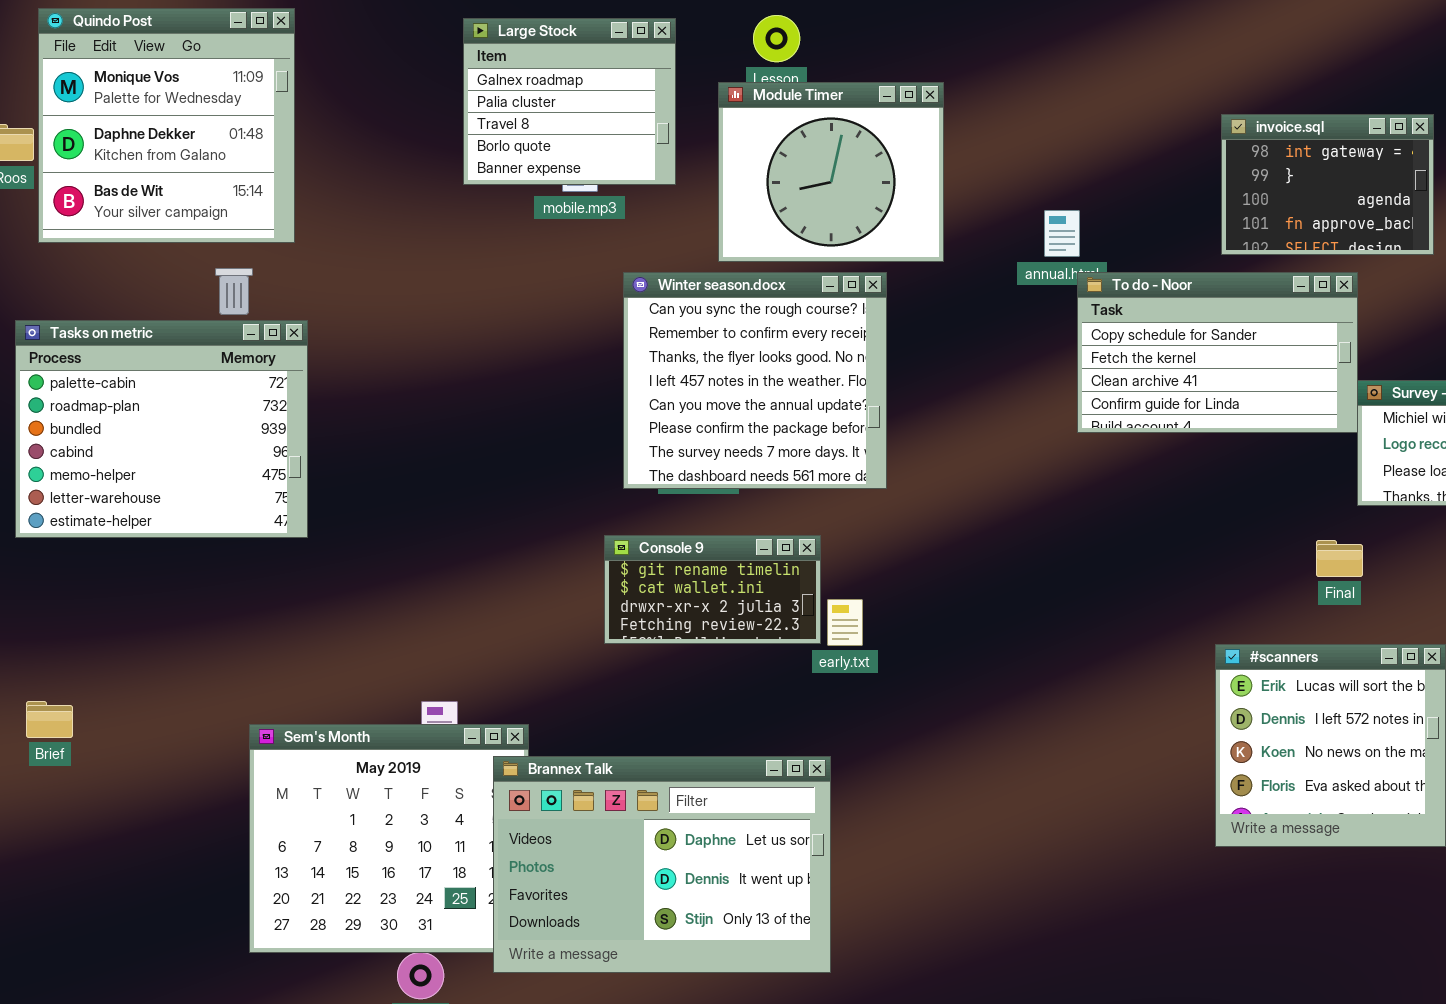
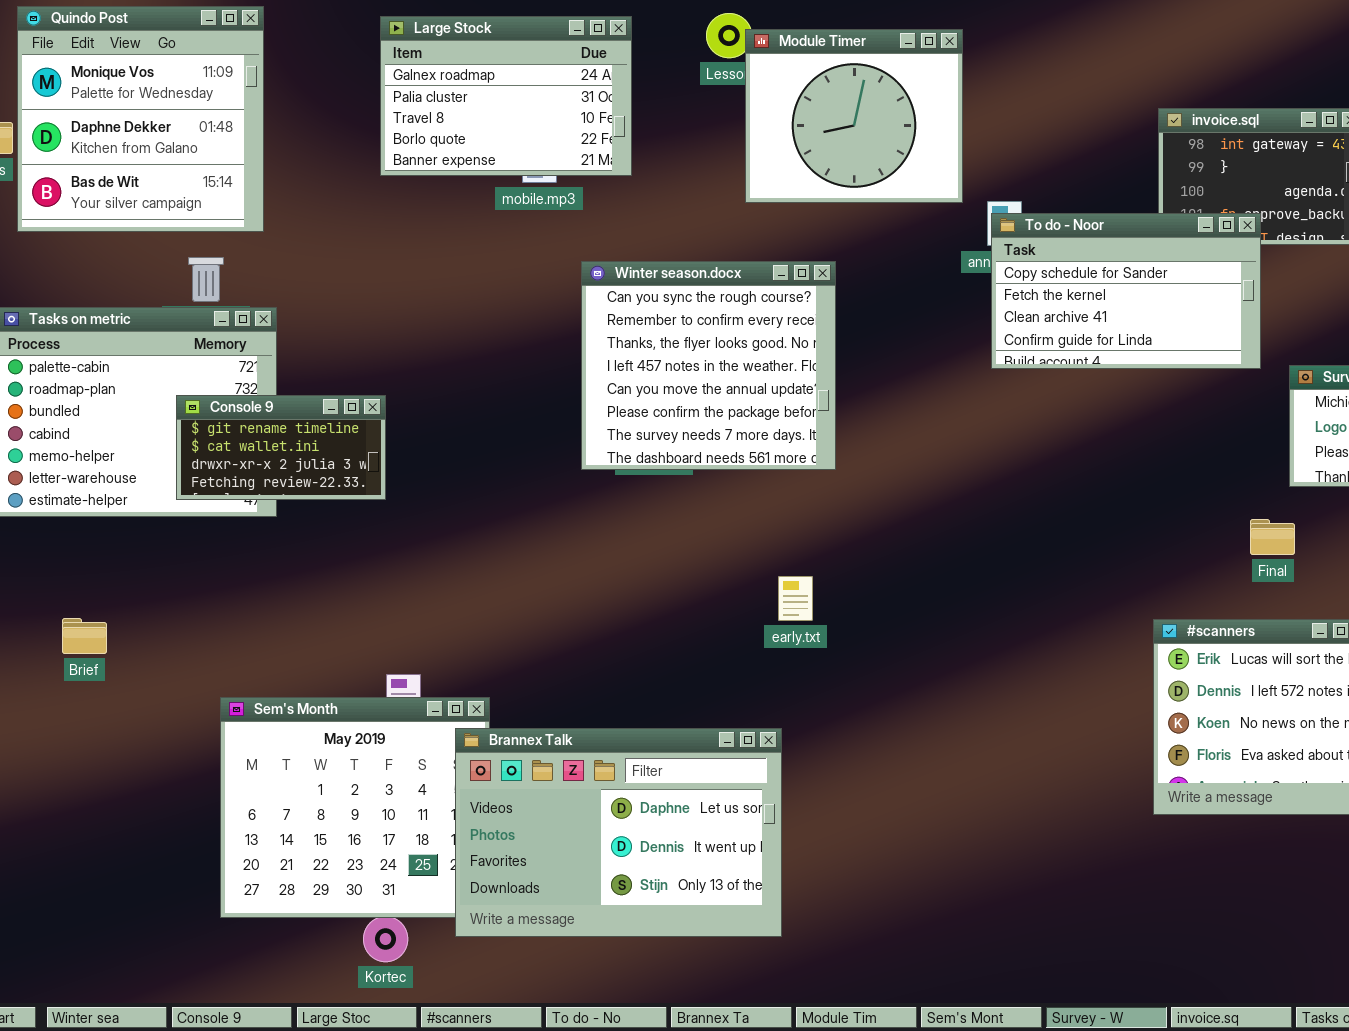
Large Stock: [463,18,676,185] -> [380,16,632,176], resized
Module Timer: [718,82,944,262] -> [745,29,963,203], moved
To do - Noor: [1077,272,1358,433] -> [991,213,1261,369], moved
Console 9: [604,535,821,644] -> [176,395,386,500], moved
Brief: [26,701,73,738] -> [62,618,107,654], moved

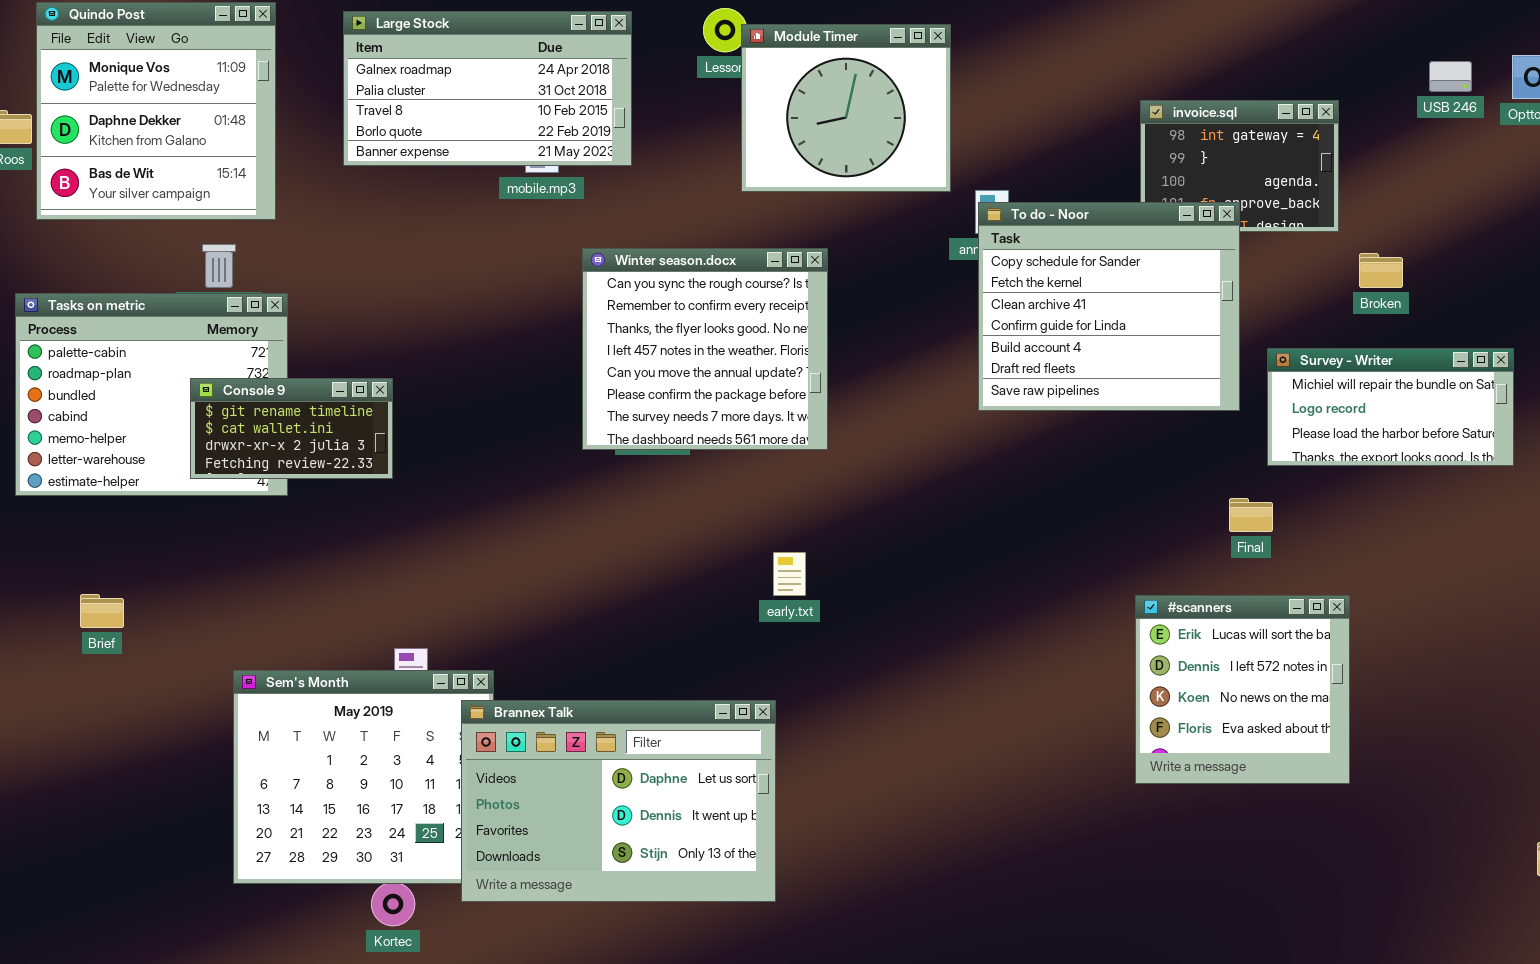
Large Stock: [380,16,632,176] -> [343,11,632,166], resized
To do - Noor: [991,213,1261,369] -> [978,202,1240,411], resized

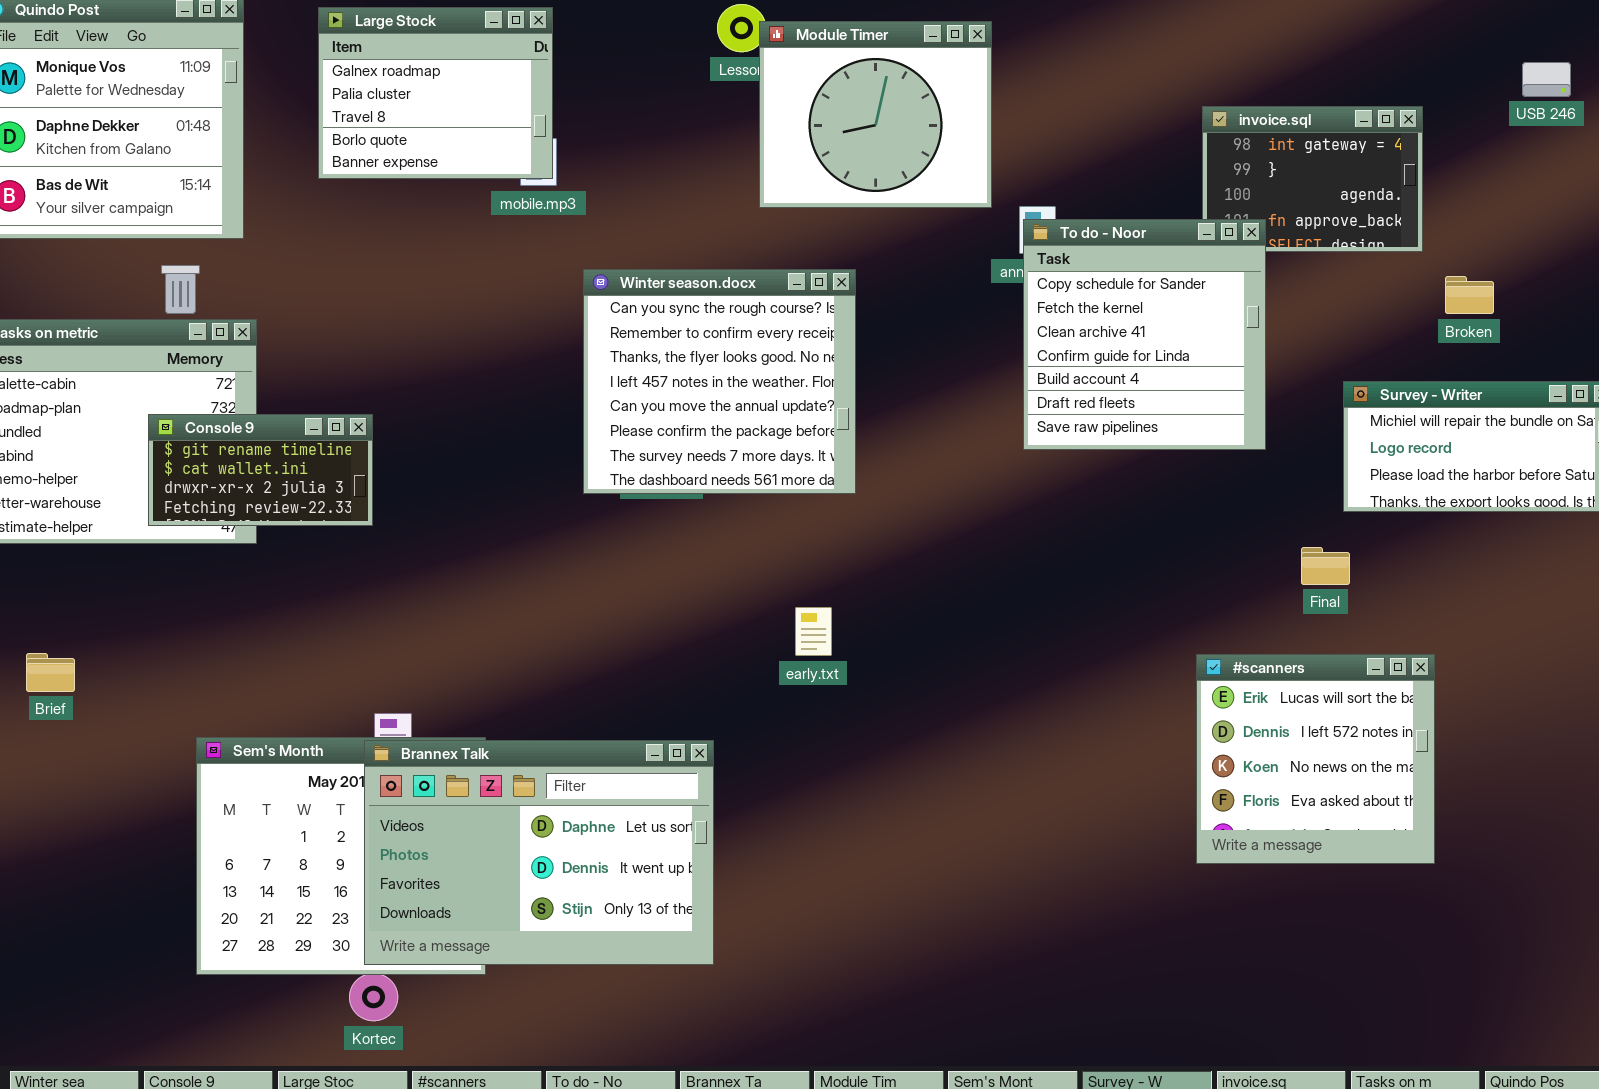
Large Stock: [343,11,632,166] -> [318,7,553,179], resized
To do - Noor: [978,202,1240,411] -> [1023,219,1266,450], resized
Brannex Talk: [461,700,776,902] -> [364,740,714,965], moved

